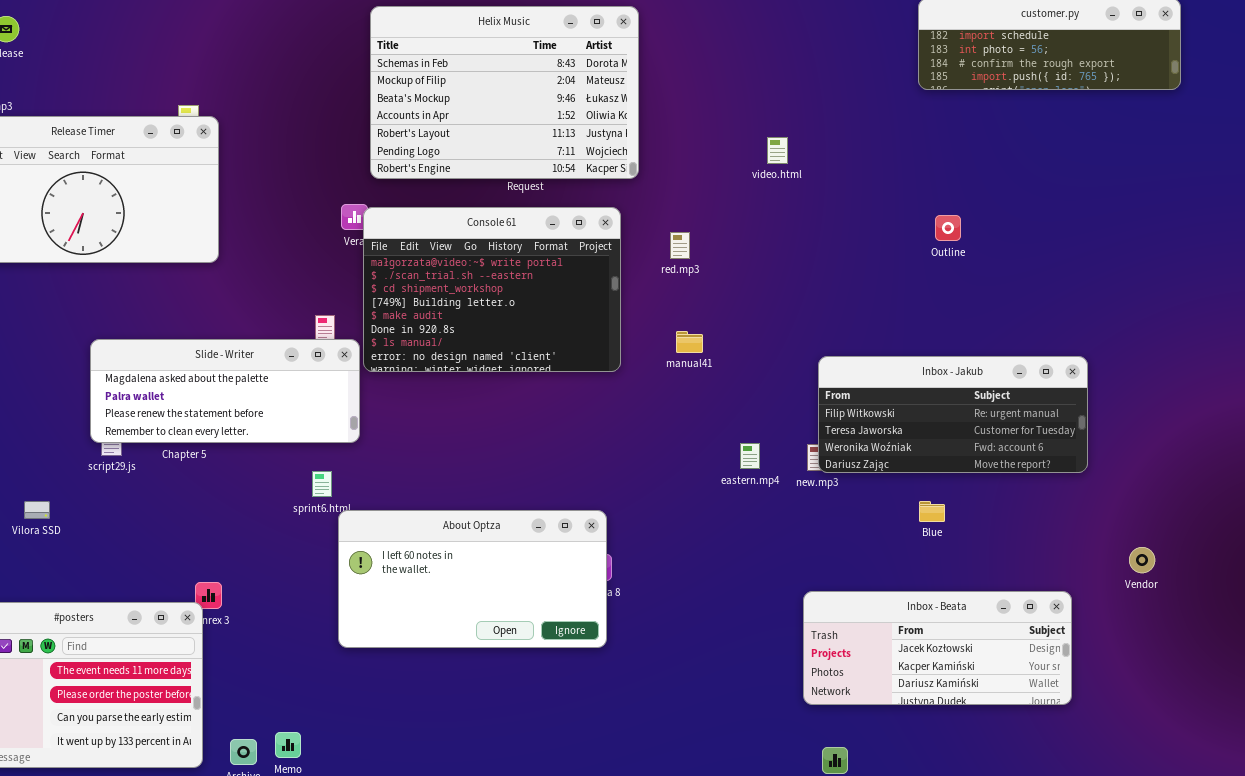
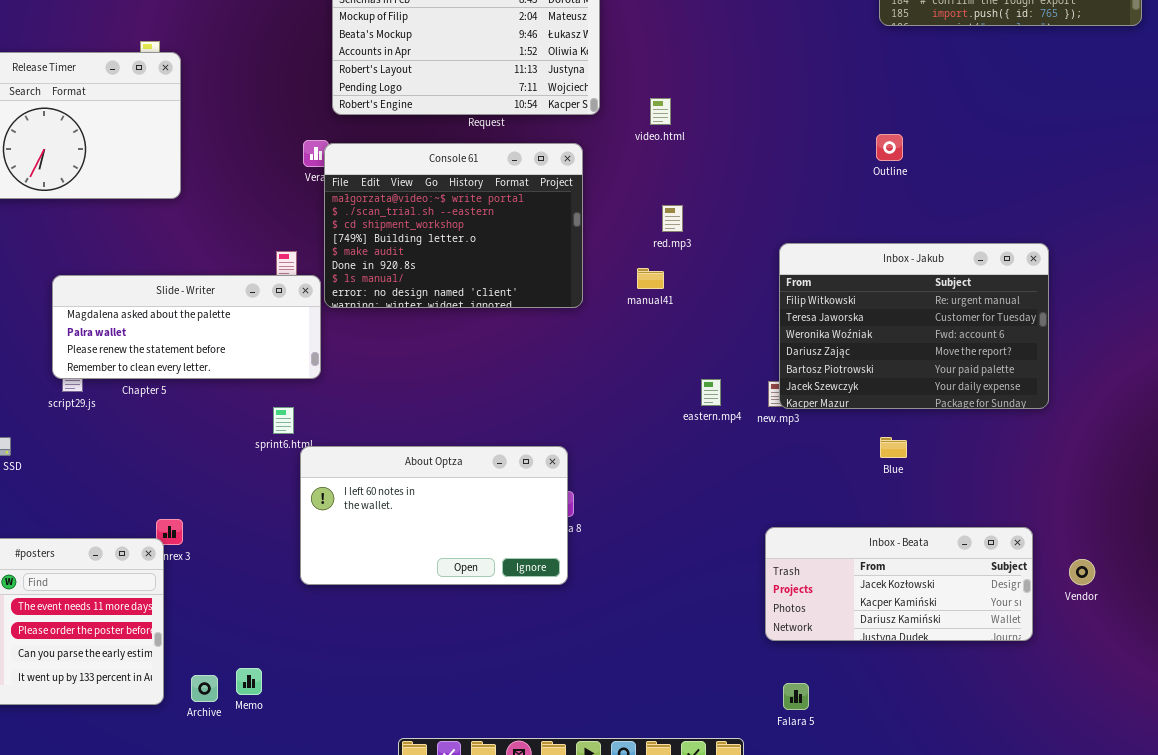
video.html: [767,137,788,164] -> [650,98,671,125], moved
Outline: [935,215,961,241] -> [876,134,903,161], moved
red.mp3: [670,232,690,259] -> [662,205,683,232], moved
Inbox - Jakub: [818,356,1088,473] -> [779,243,1049,409], resized
Vendor: [1129,547,1155,573] -> [1069,559,1095,585], moved

